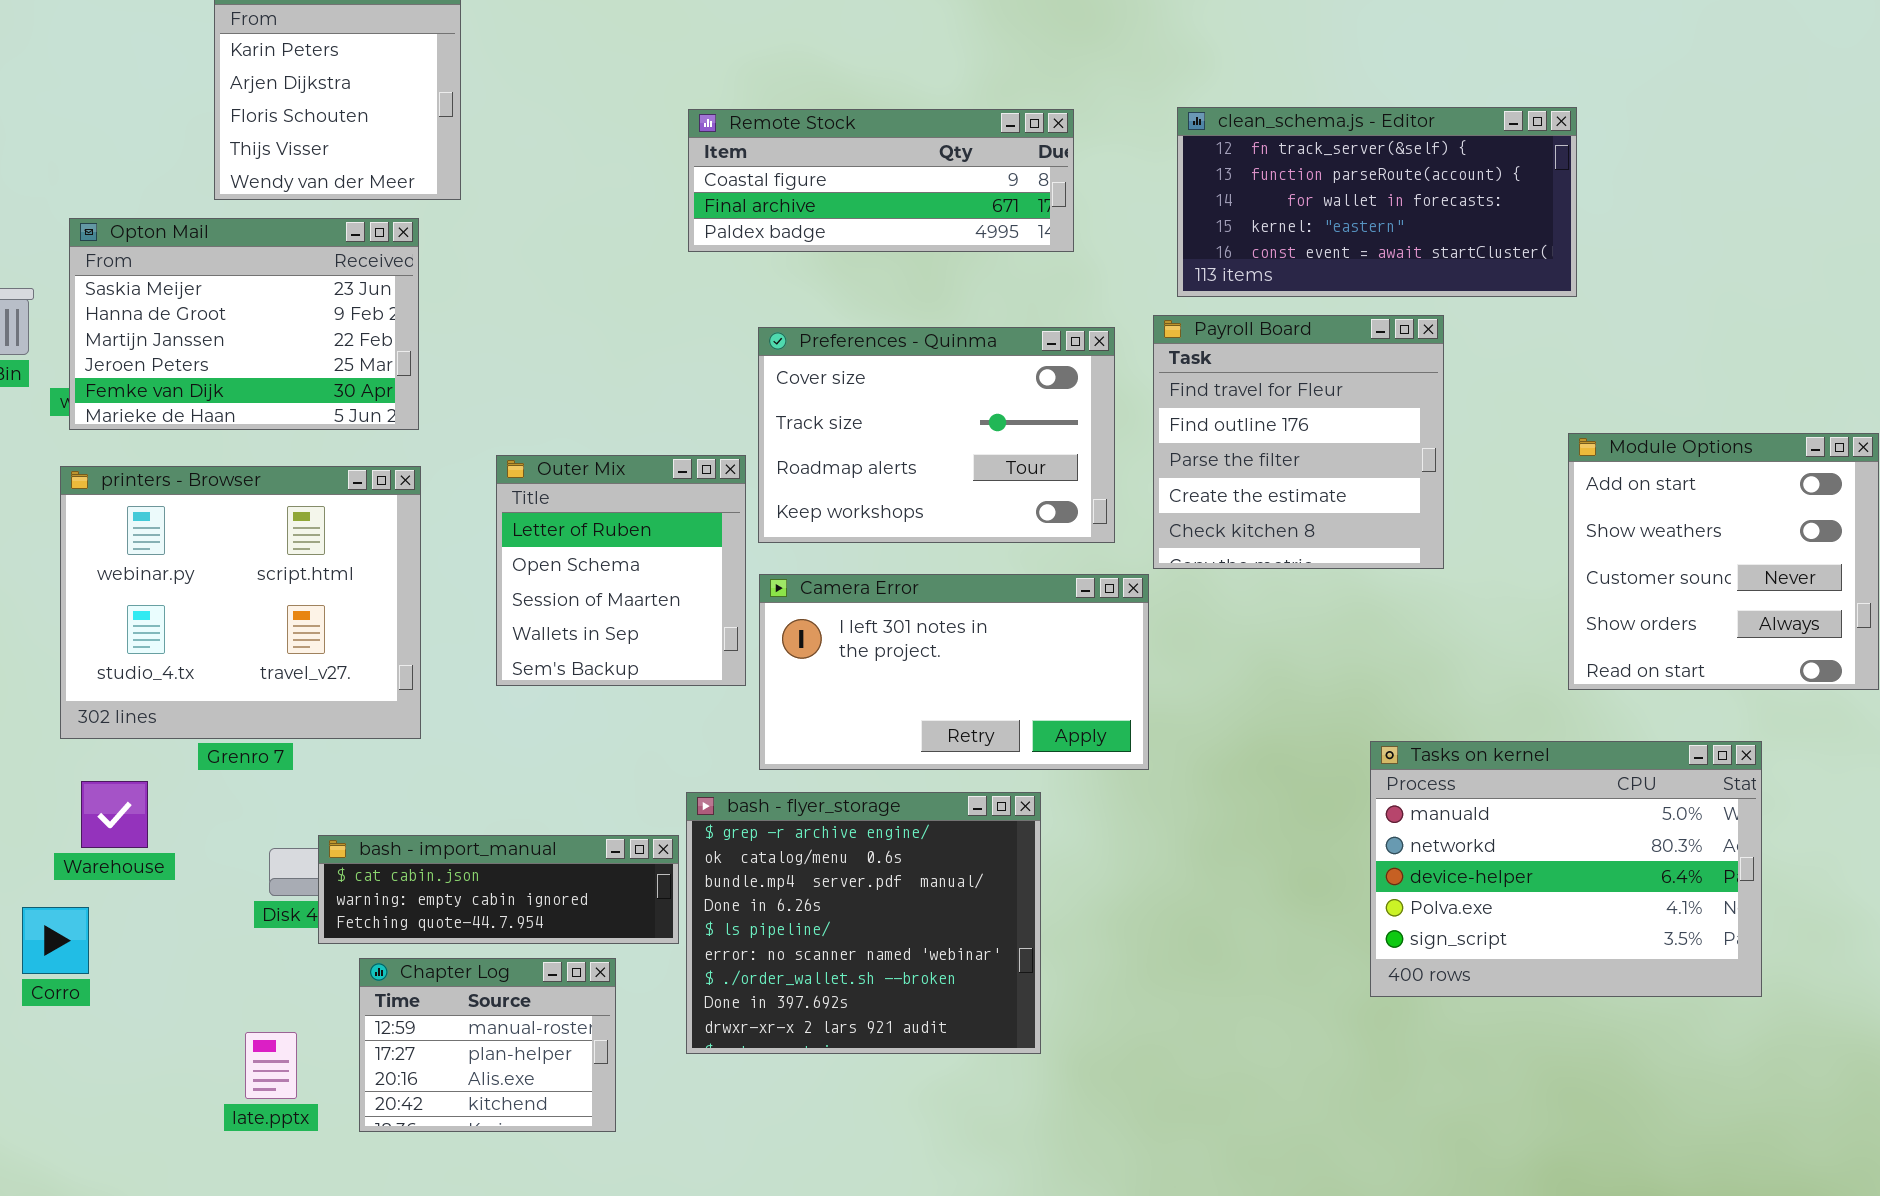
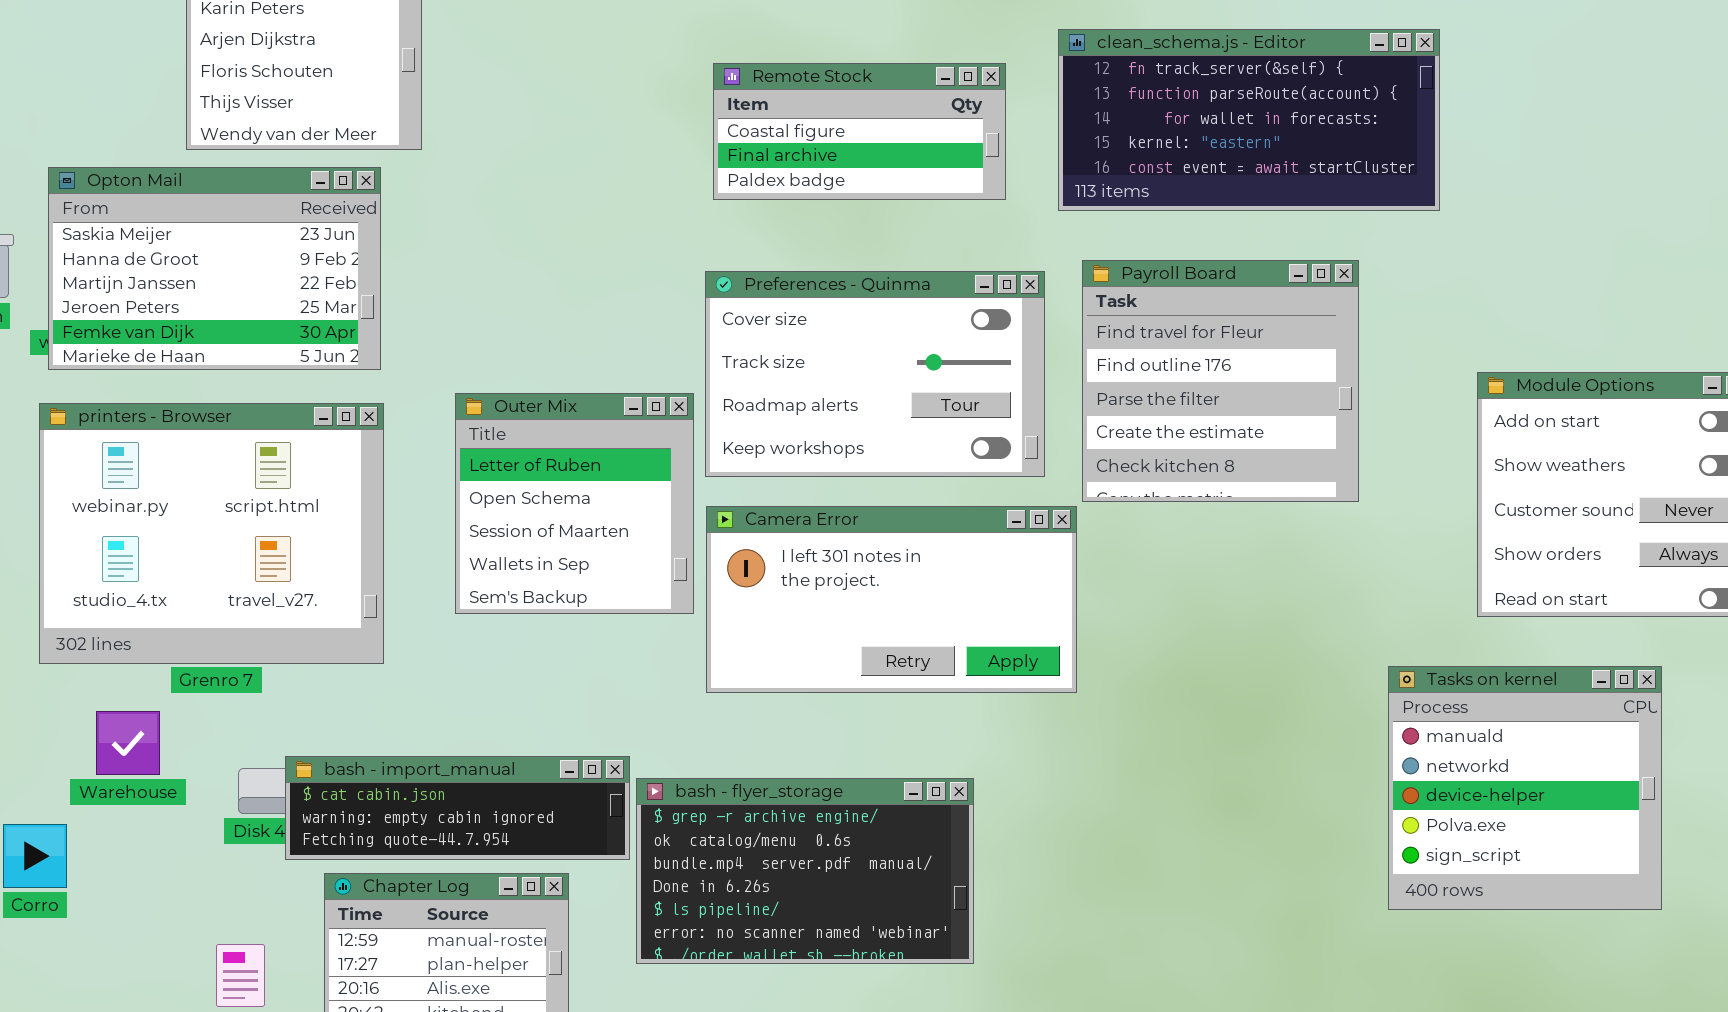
clean_schema.js - Editor: [1177,107,1577,297] -> [1058,29,1440,211], moved
Remote Stock: [688,109,1074,252] -> [713,63,1006,200], resized
Tasks on kernel: [1370,741,1762,997] -> [1388,666,1662,910], resized
Warehouse: [81,781,148,848] -> [96,711,160,775], moved
bash - flyer_storage: [686,792,1041,1054] -> [636,778,974,964], resized

